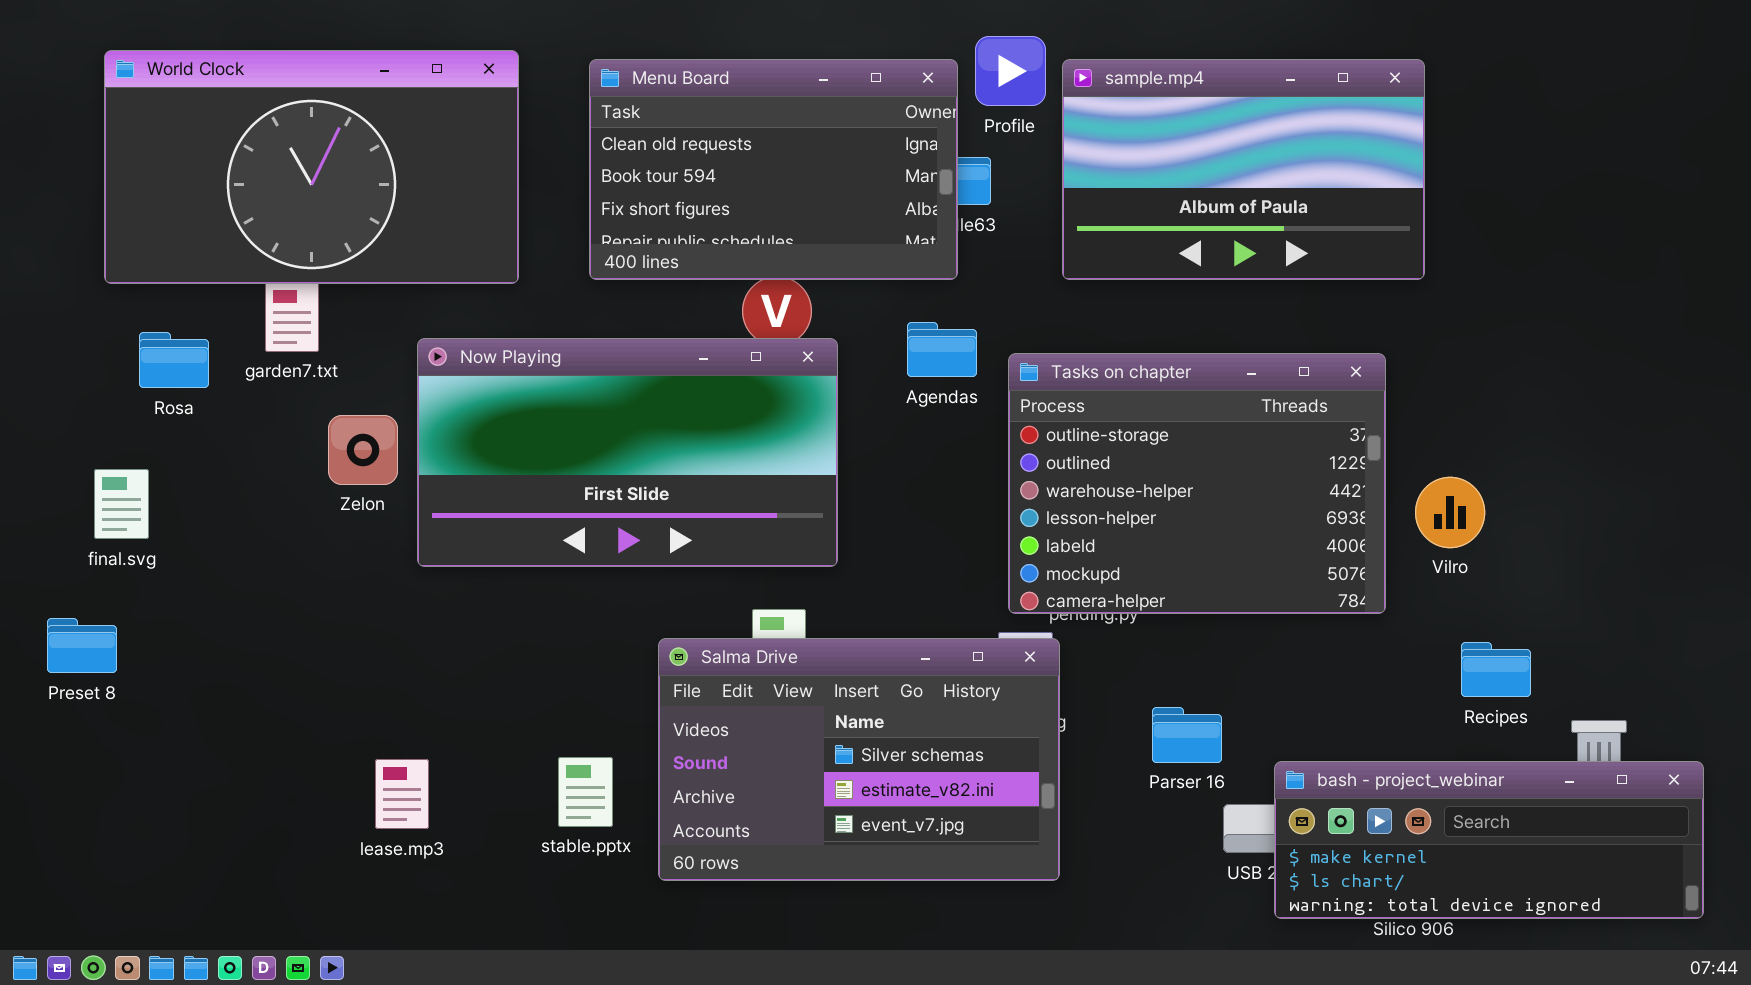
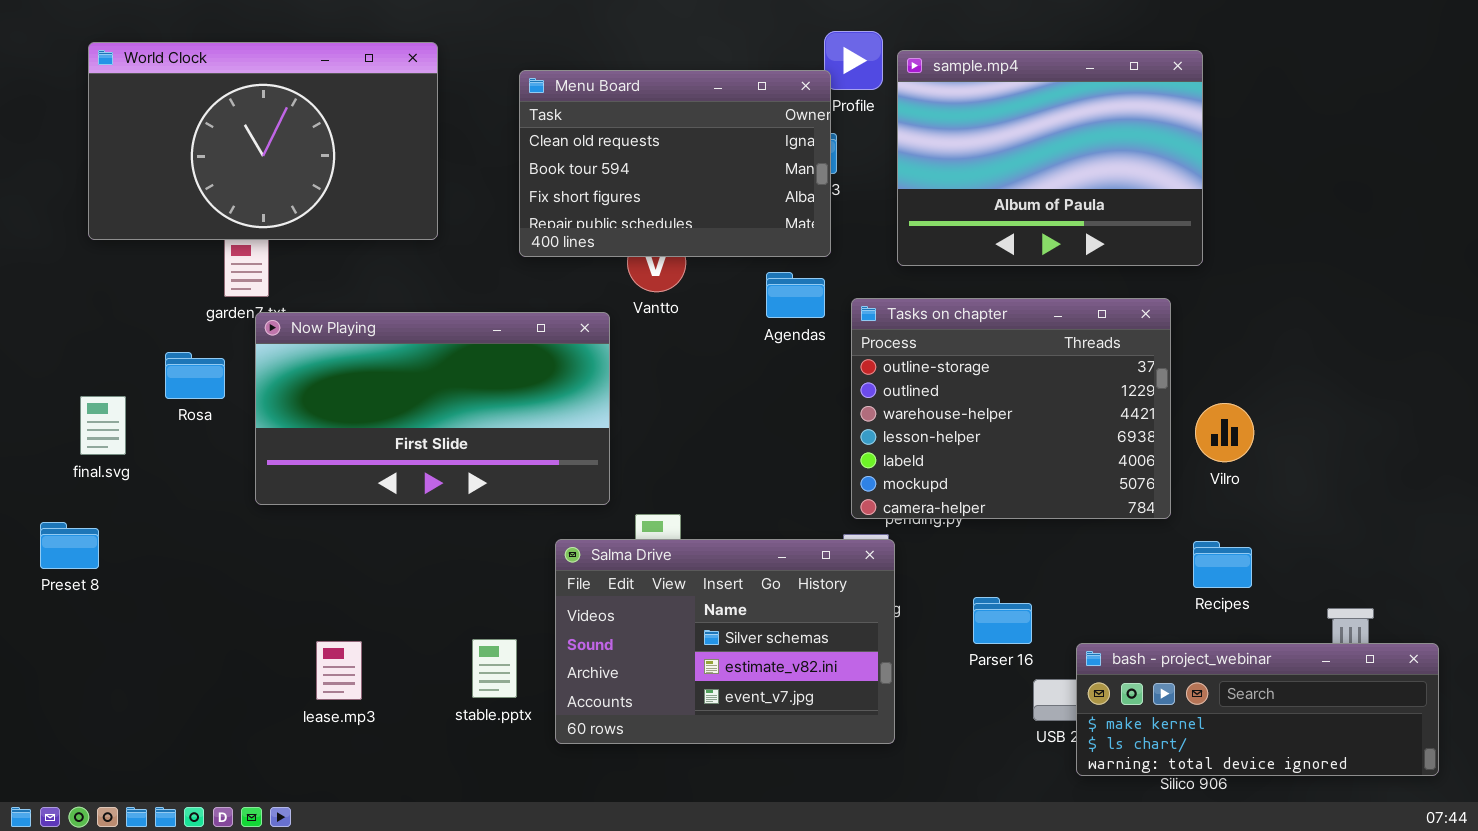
Menu Board: [589,59,958,280] -> [519,70,831,257], moved
sample.mp4: [1062,59,1425,280] -> [897,50,1203,266], resized
Rosa: [139,332,209,388] -> [165,352,225,399], moved
Now Playing: [417,338,838,567] -> [255,312,610,505], moved
Recipes: [1461,642,1531,697] -> [1193,541,1252,588], moved

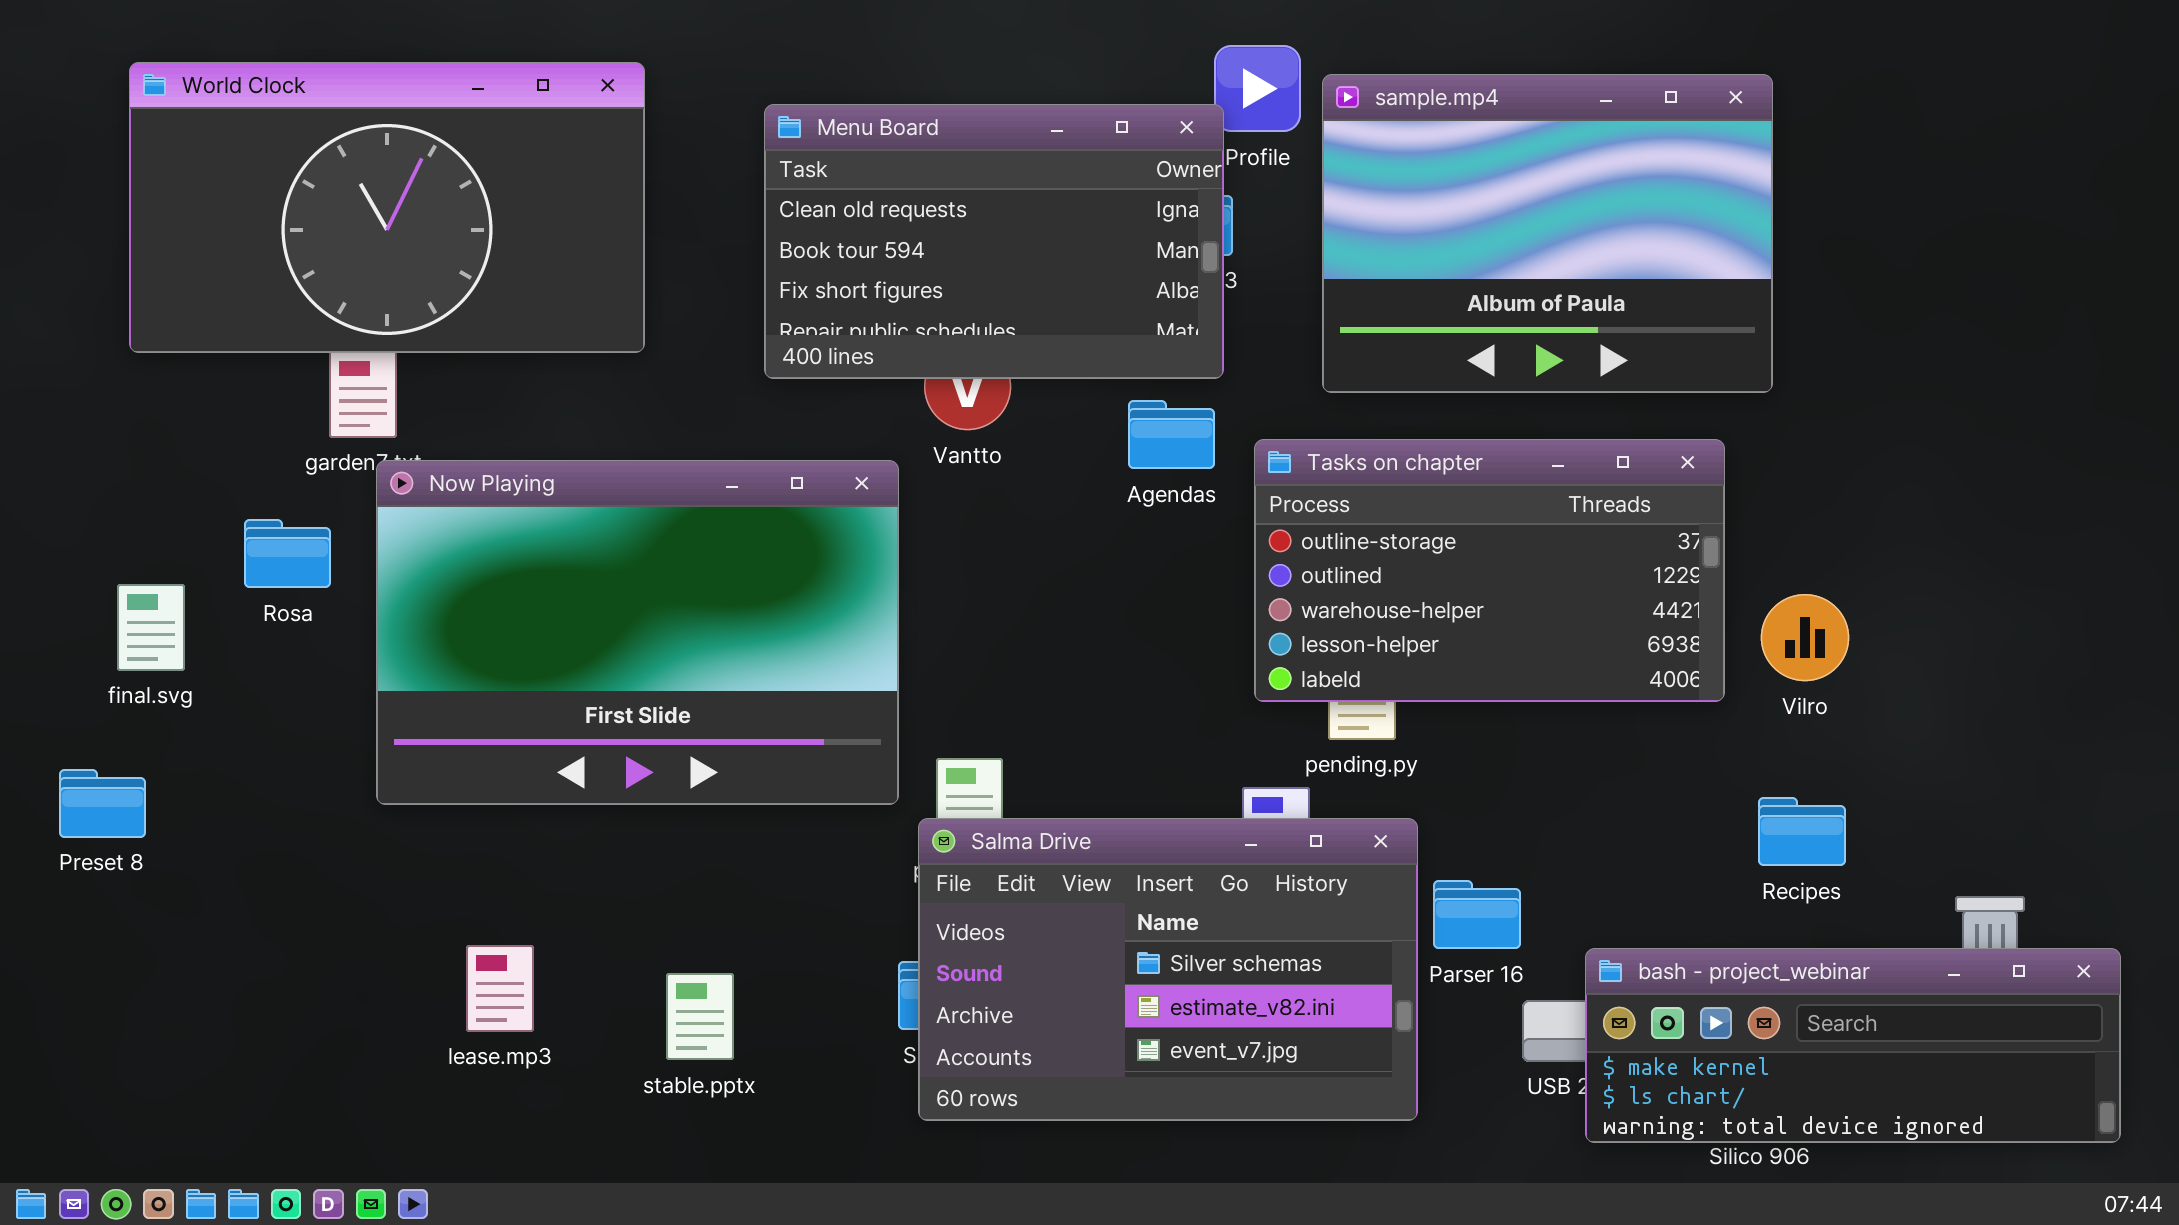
Tasks on chapter: [851,298,1171,519] -> [1254,439,1725,702], resized
Now Playing: [255,312,610,505] -> [376,460,899,805], resized
Salma Drive: [555,539,895,744] -> [918,818,1418,1121], moved
stable.pptx: [472,639,517,698] -> [666,973,734,1060], moved

